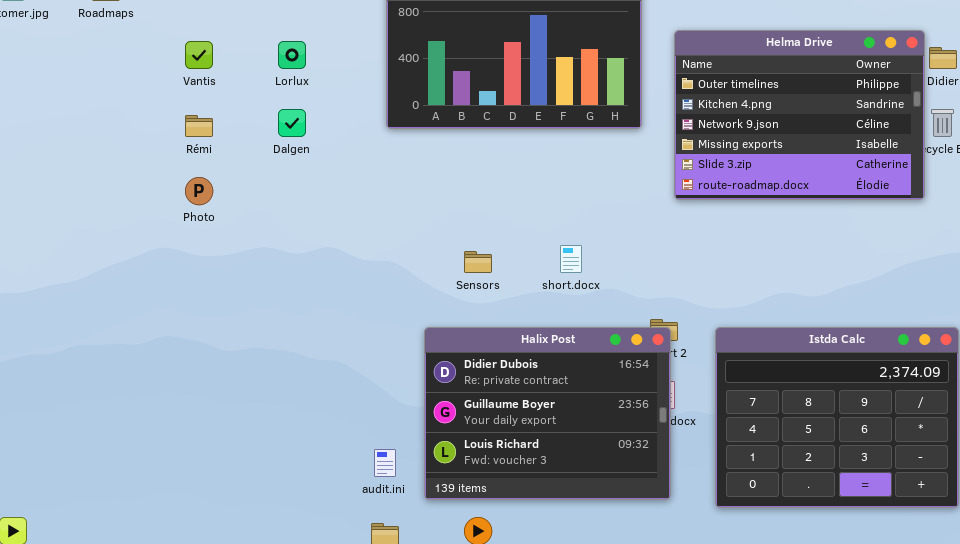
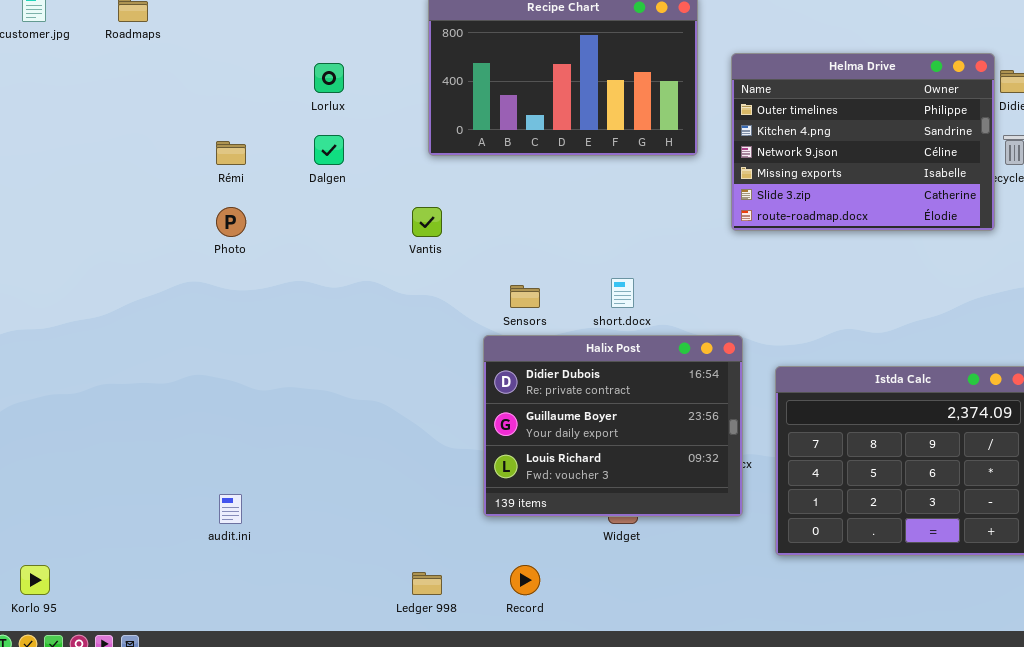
Vantis: [185,41,213,69] -> [412,207,442,237], moved
Halix Post: [424,327,671,500] -> [483,335,743,517], moved
audit.ini: [374,449,396,477] -> [219,494,242,524], moved

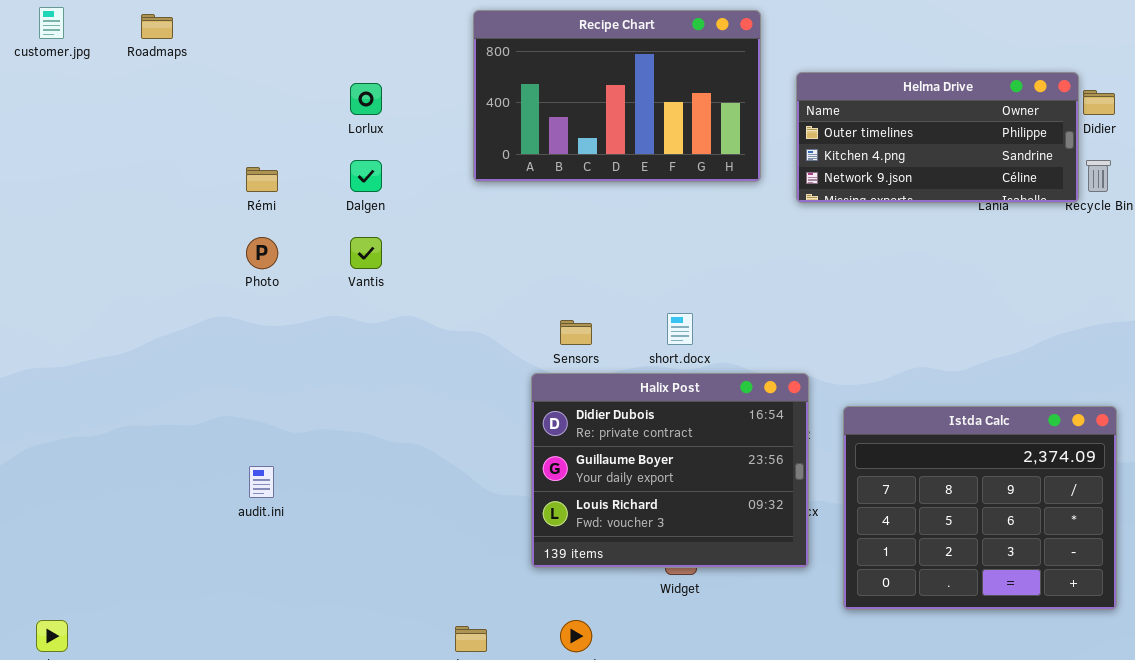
Helma Drive: [731,53,995,231] -> [796,72,1079,203], resized
Vantis: [412,207,442,237] -> [350,237,382,269], moved
audit.ini: [219,494,242,524] -> [249,466,274,498], moved

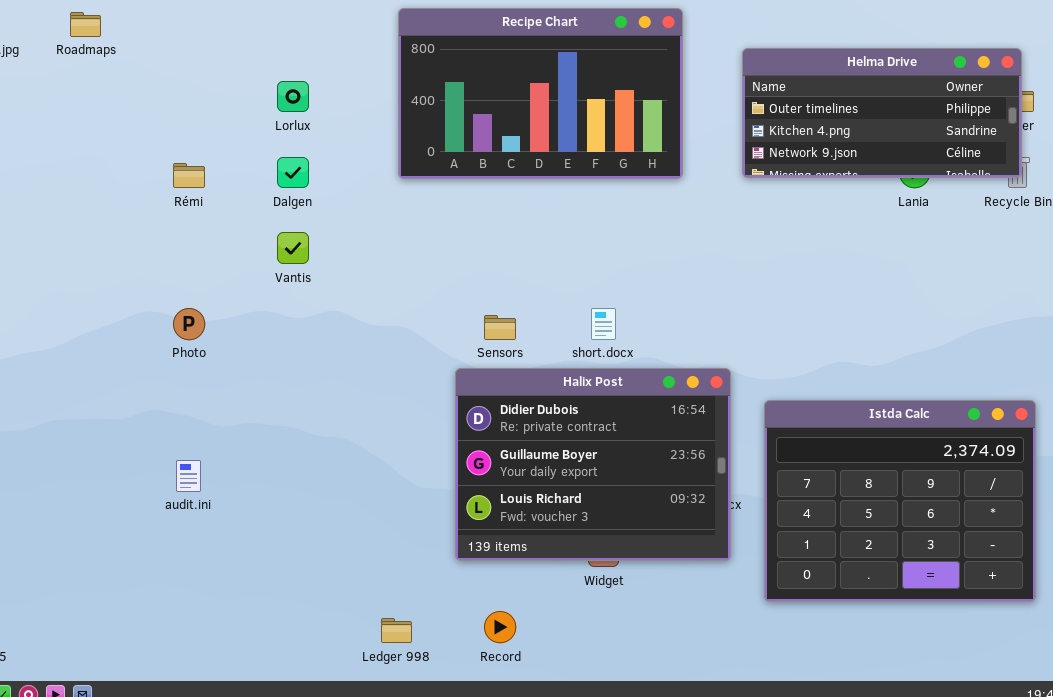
Helma Drive: [796,72,1079,203] -> [742,48,1022,178], moved
Photo: [246,237,278,269] -> [173,308,205,340], moved

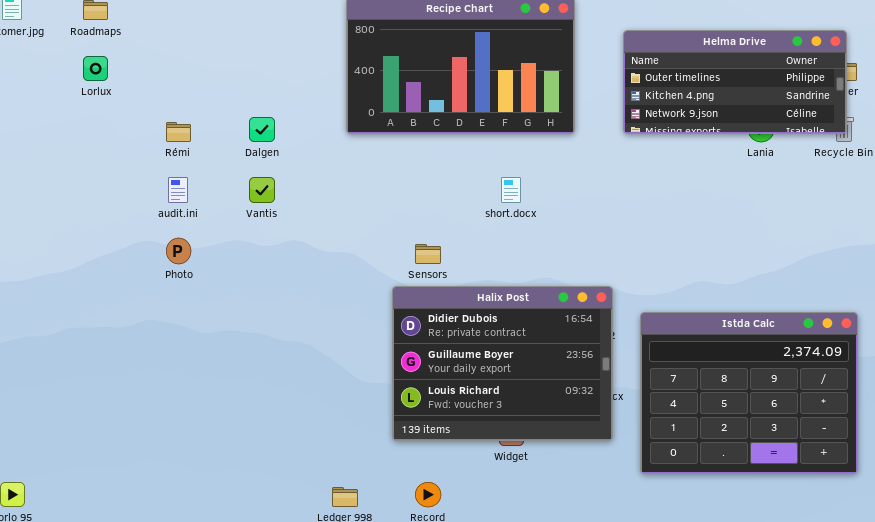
Lorlux: [277,81,309,112] -> [83,56,108,81], moved
short.docx: [591,308,616,340] -> [501,177,521,203], moved
audit.ini: [176,460,201,492] -> [168,177,188,203], moved

